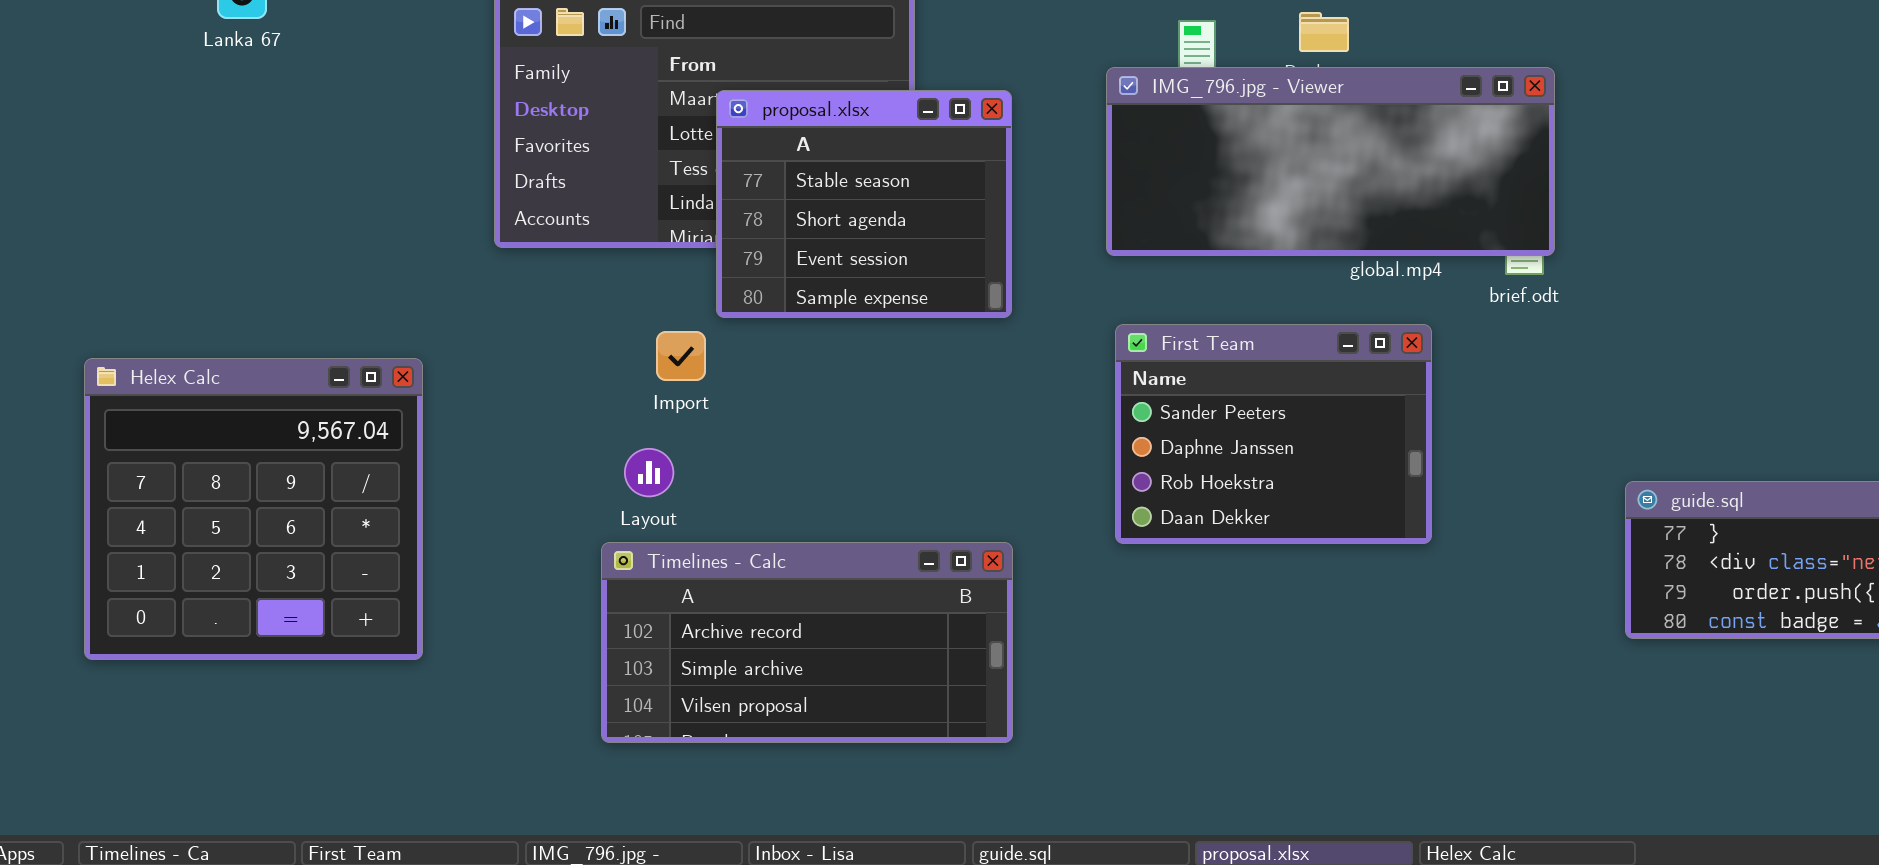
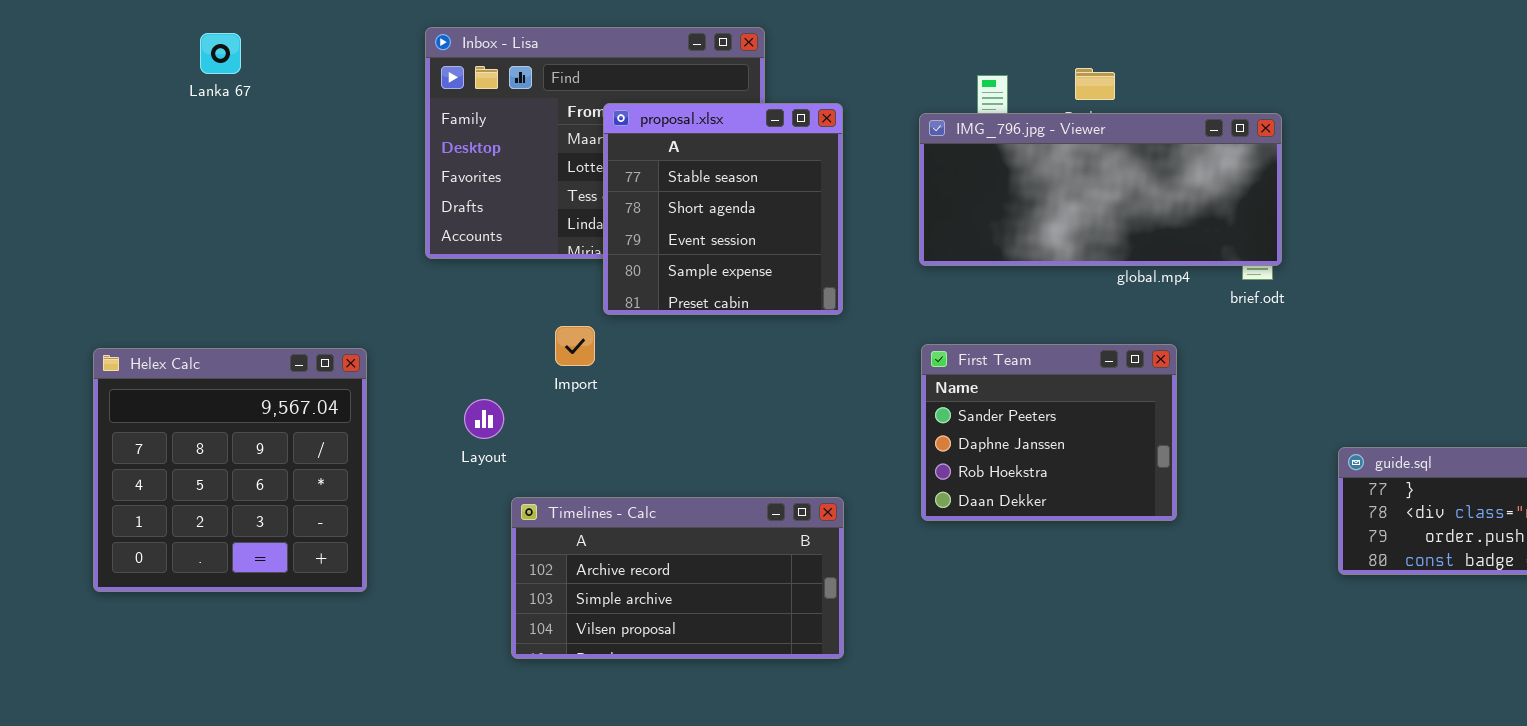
proposal.xlsx: [716,90,1012,318] -> [603,103,843,315], resized
First Team: [1115,324,1432,544] -> [921,344,1177,521], moved
Layout: [624,448,674,497] -> [464,399,504,439], moved

